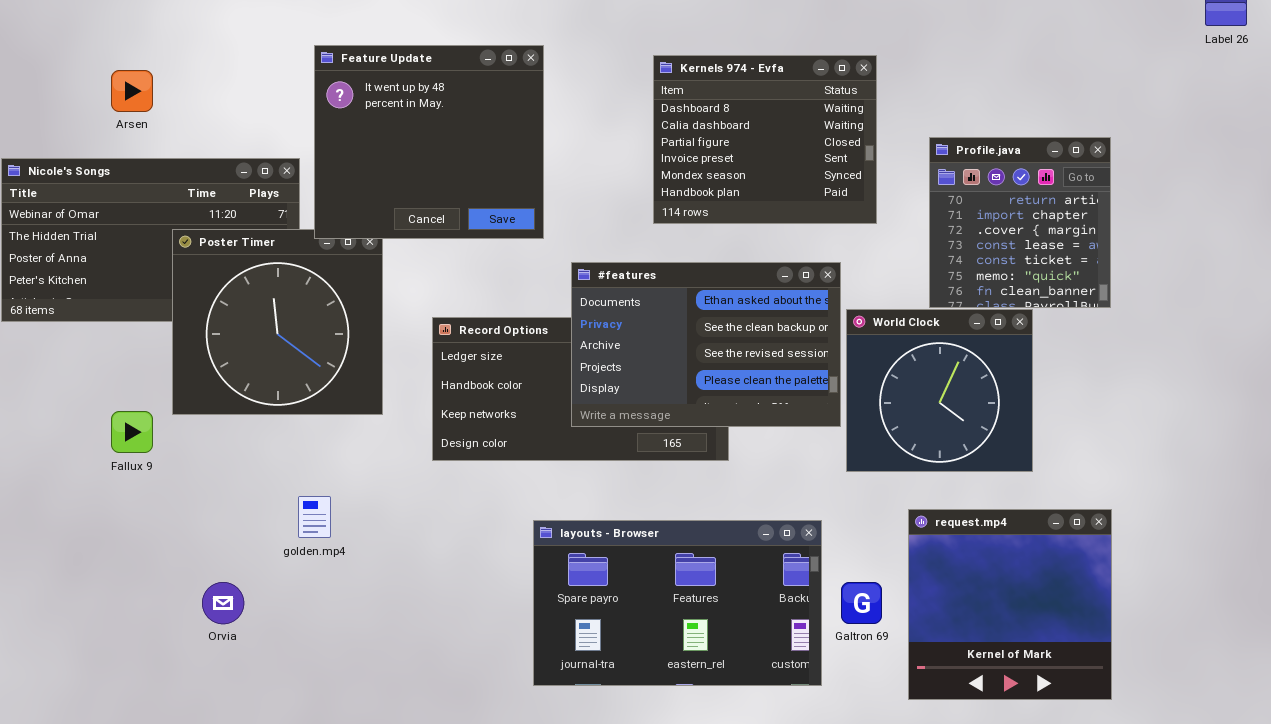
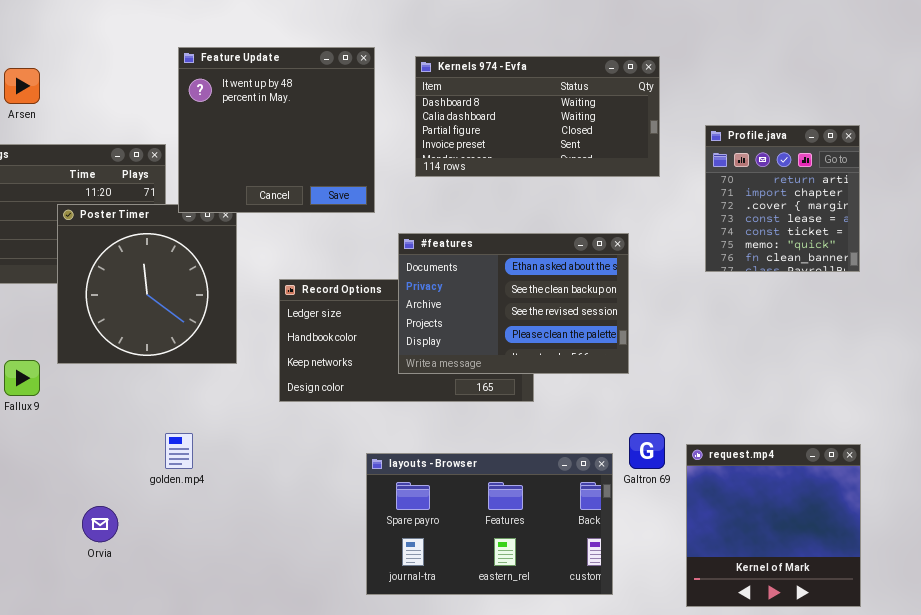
Kernels 974 - Evfa: [653,55,877,224] -> [415,56,660,177], resized
World Clock: [846,309,1033,472] -> none, closed
Galtron 69: [841,582,882,624] -> [629,433,665,469], moved

